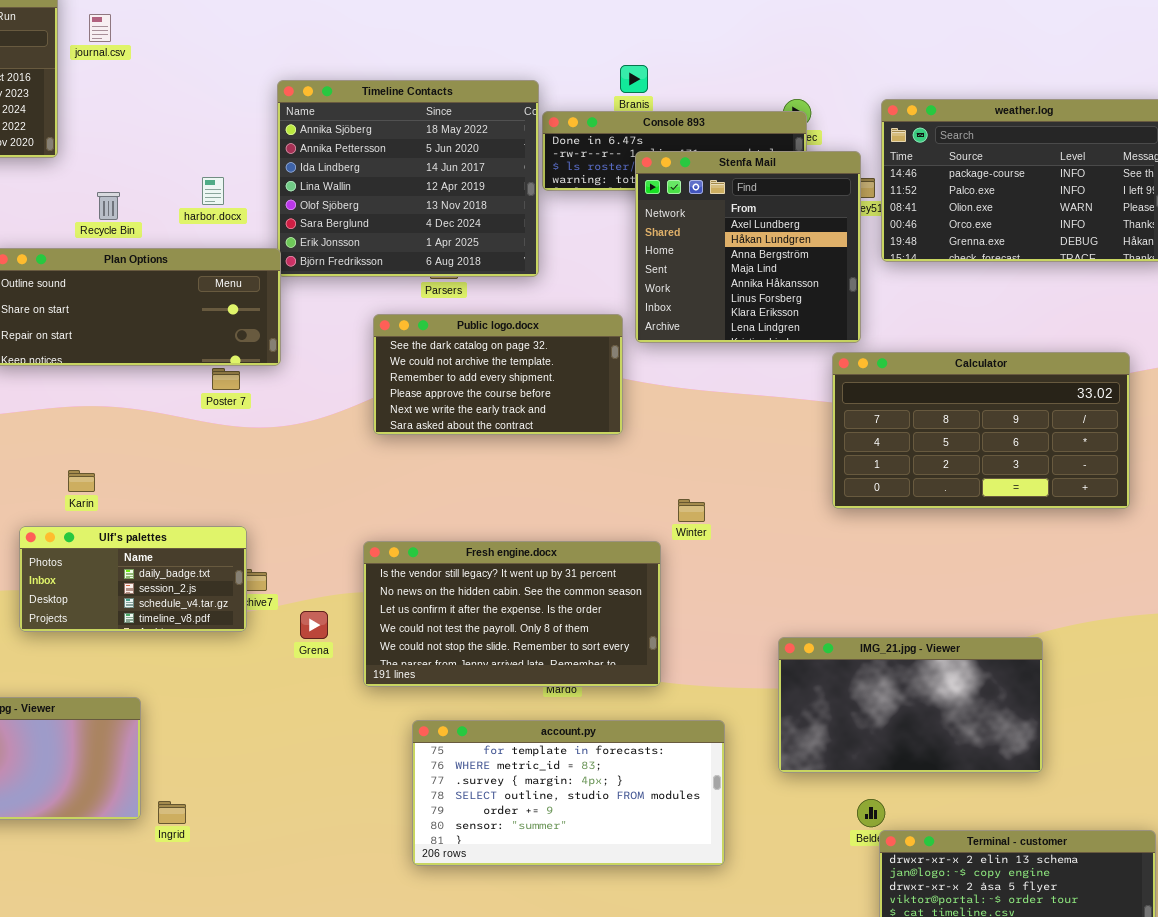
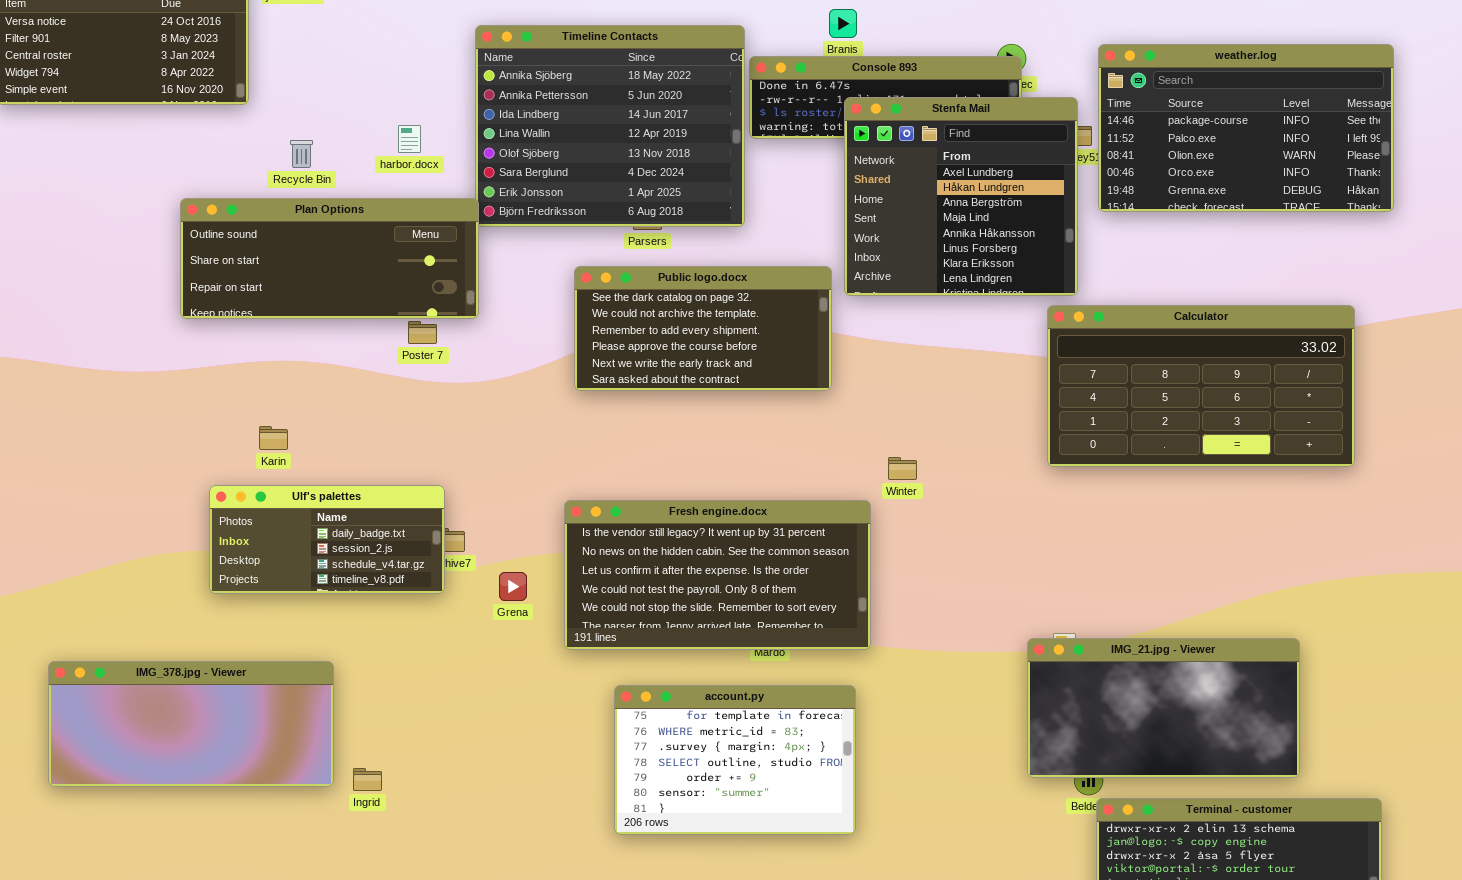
IMG_21.jpg - Viewer: [778,637,1043,773] -> [1027,638,1300,778], moved
account.py: [412,720,725,866] -> [614,685,856,835], resized

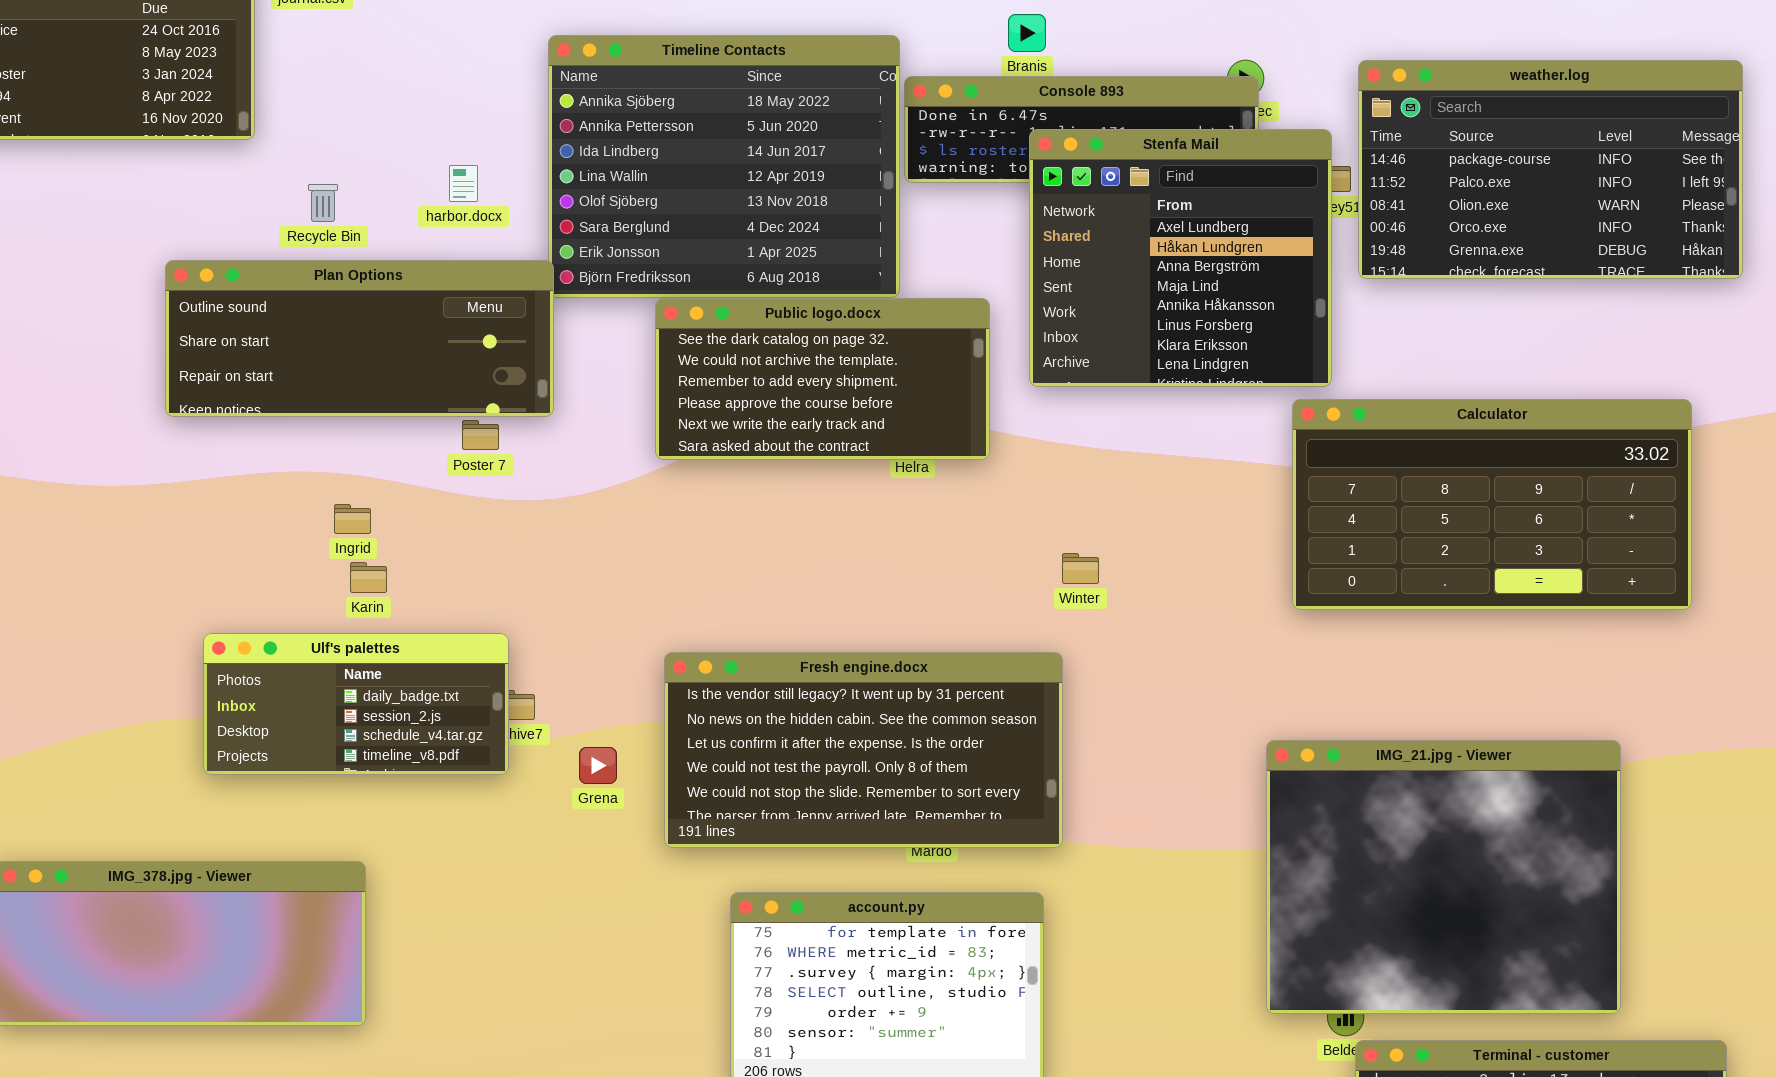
Public logo.docx: [574,266,832,391] -> [655,298,990,460], moved
Karin: [259,426,288,450] -> [350,562,387,593], moved
Winter: [888,457,917,480] -> [1062,553,1099,584], moved
IMG_21.jpg - Viewer: [1027,638,1300,778] -> [1266,740,1621,1014], resized
Ingrid: [353,768,382,791] -> [334,504,371,534], moved

